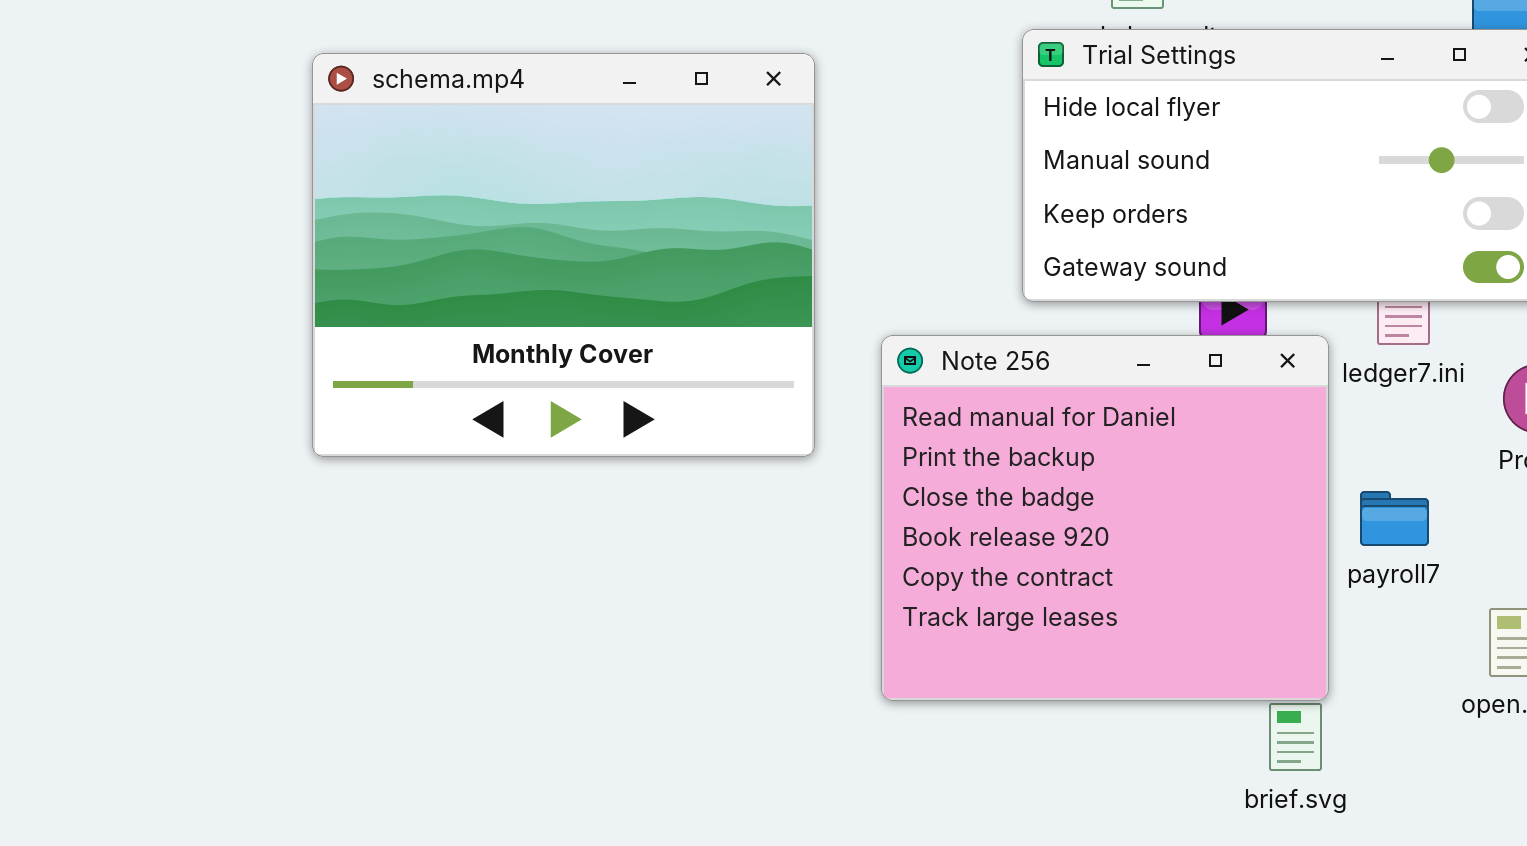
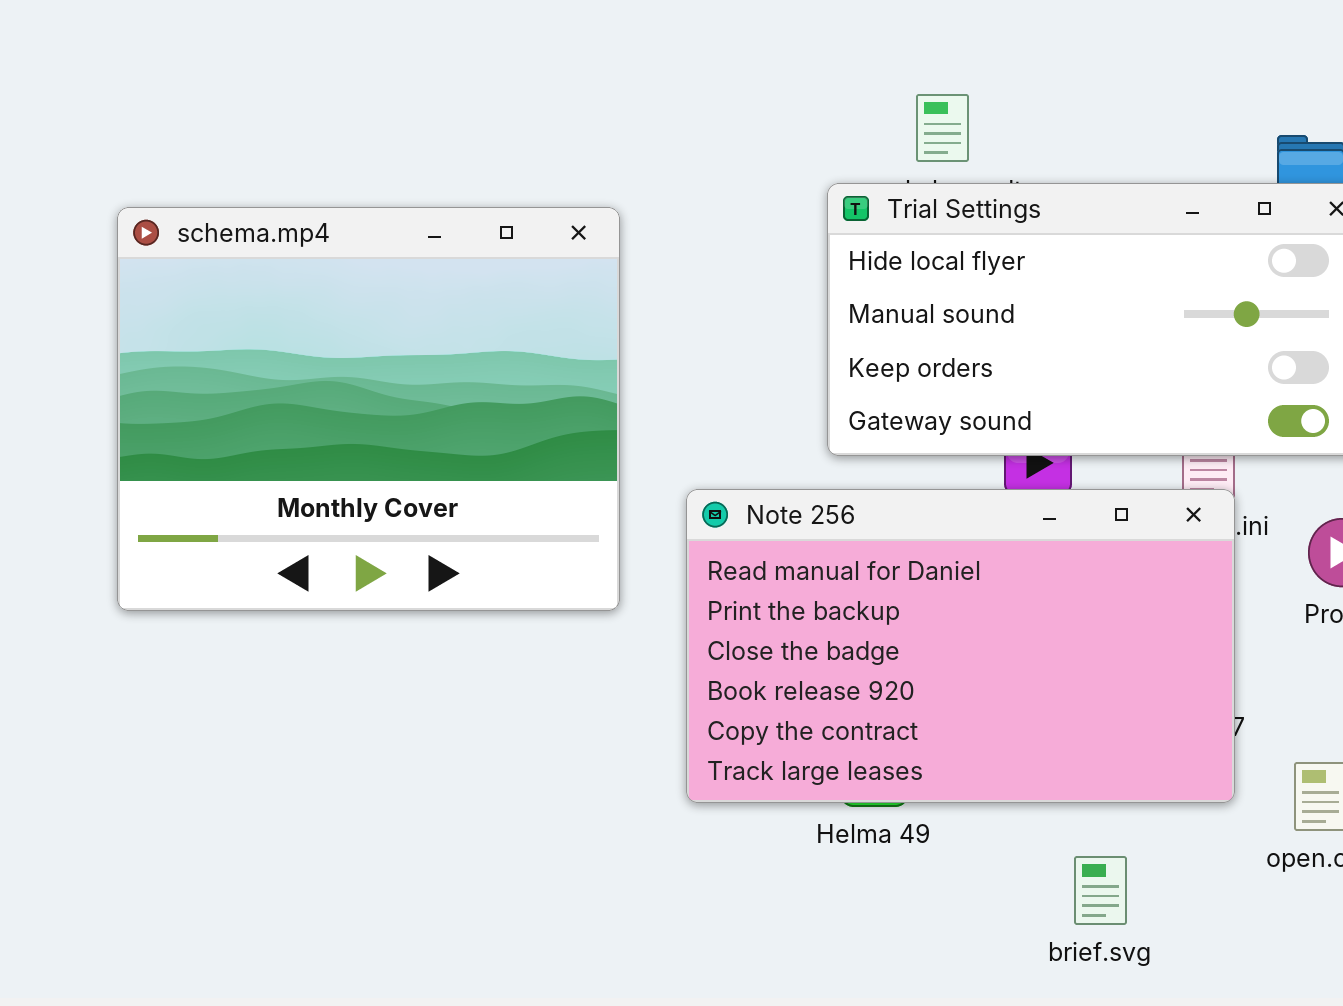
Note 256: [881,335,1329,701] -> [686,489,1235,803], resized

